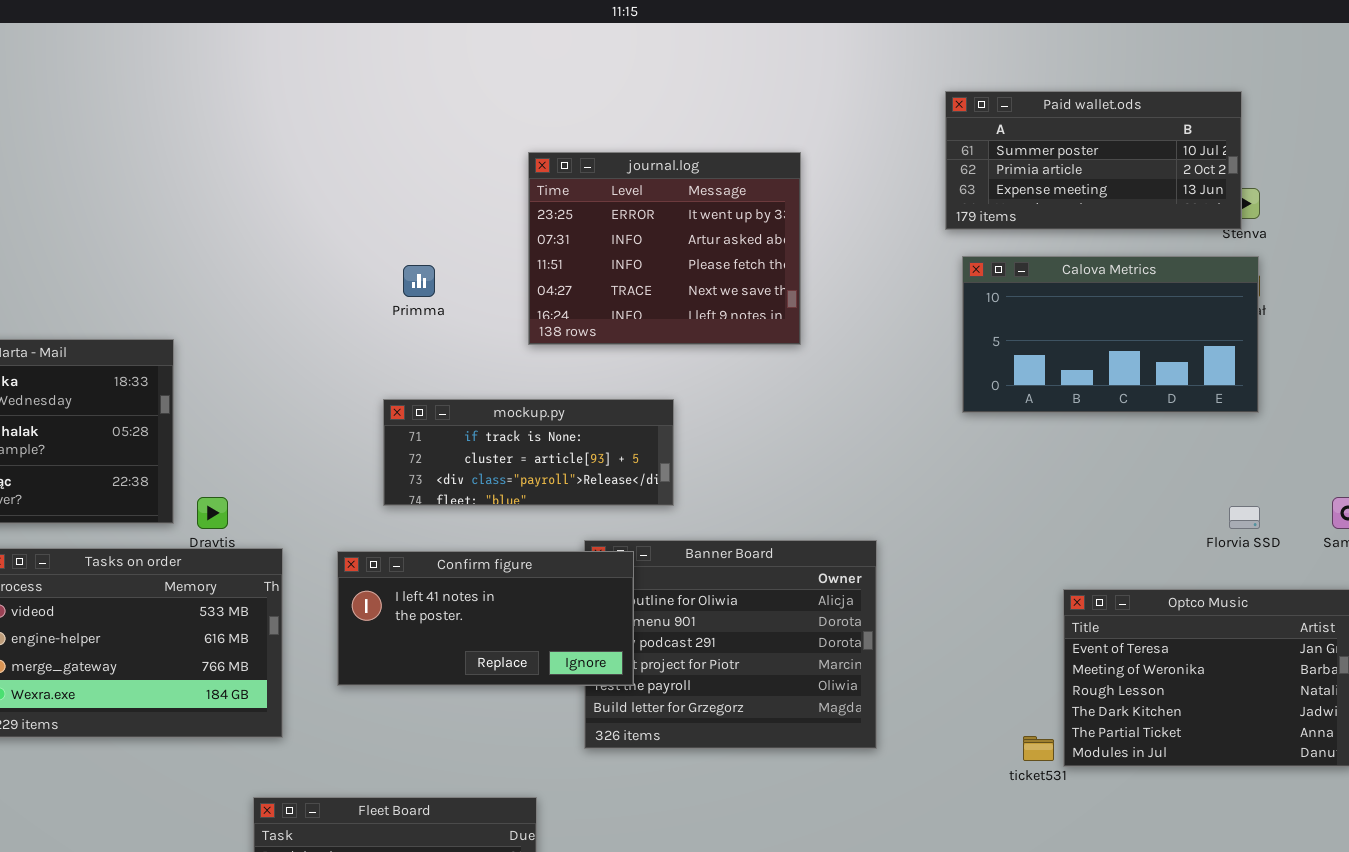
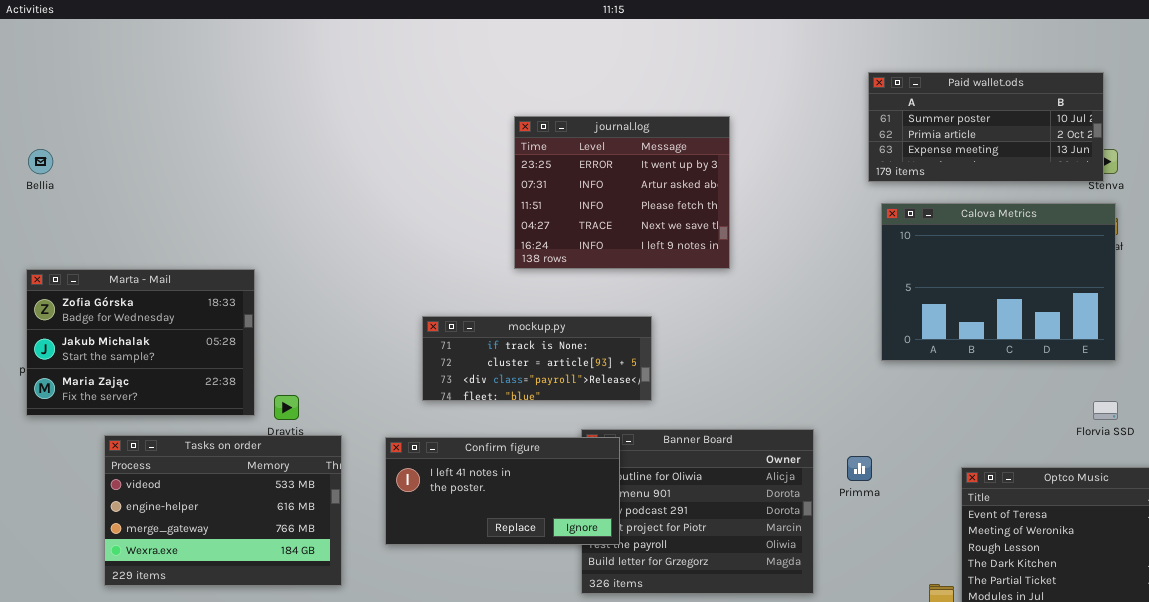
journal.log: [528,152,801,345] -> [514,116,730,269], moved
Calova Metrics: [962,256,1259,413] -> [881,203,1116,361], resized
Primma: [403,265,435,297] -> [847,456,872,481], moved

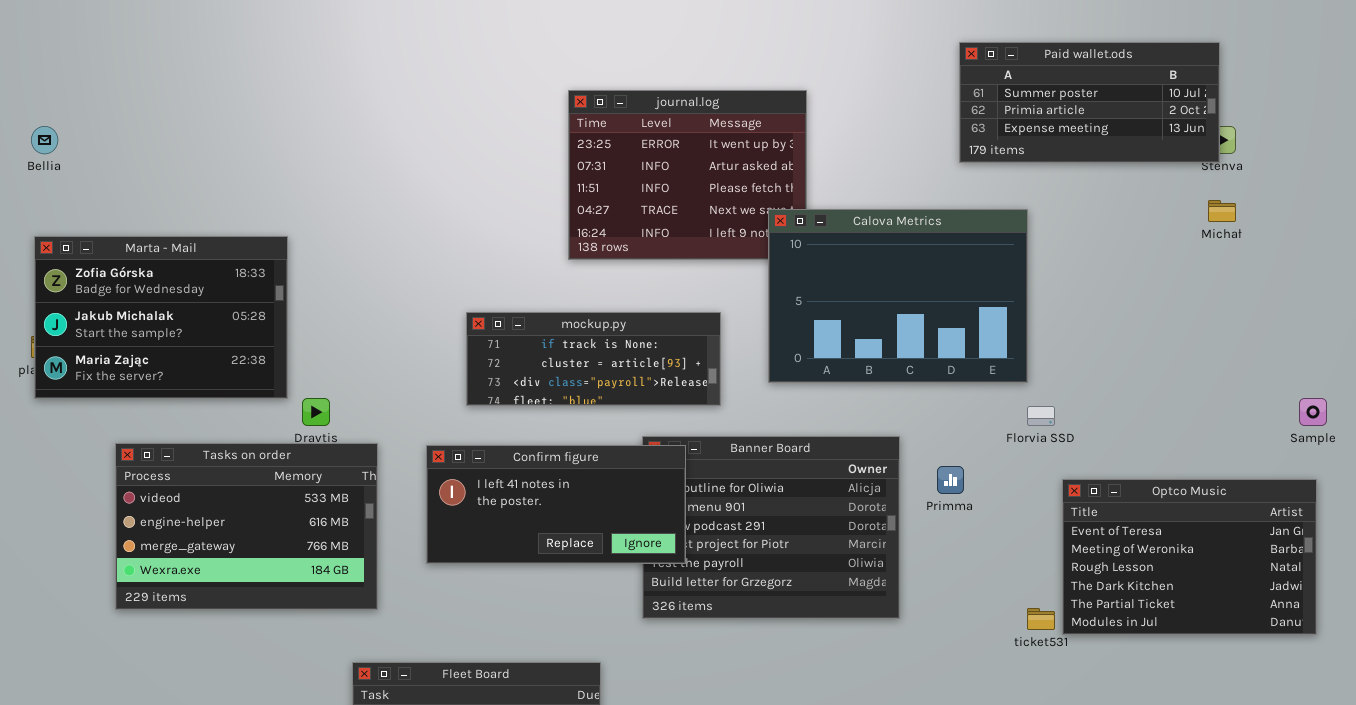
Calova Metrics: [881,203,1116,361] -> [768,209,1028,383], moved
Marta - Mail: [26,269,255,416] -> [34,236,288,399], moved
Florvia SSD: [1093,401,1118,420] -> [1027,406,1055,426], moved

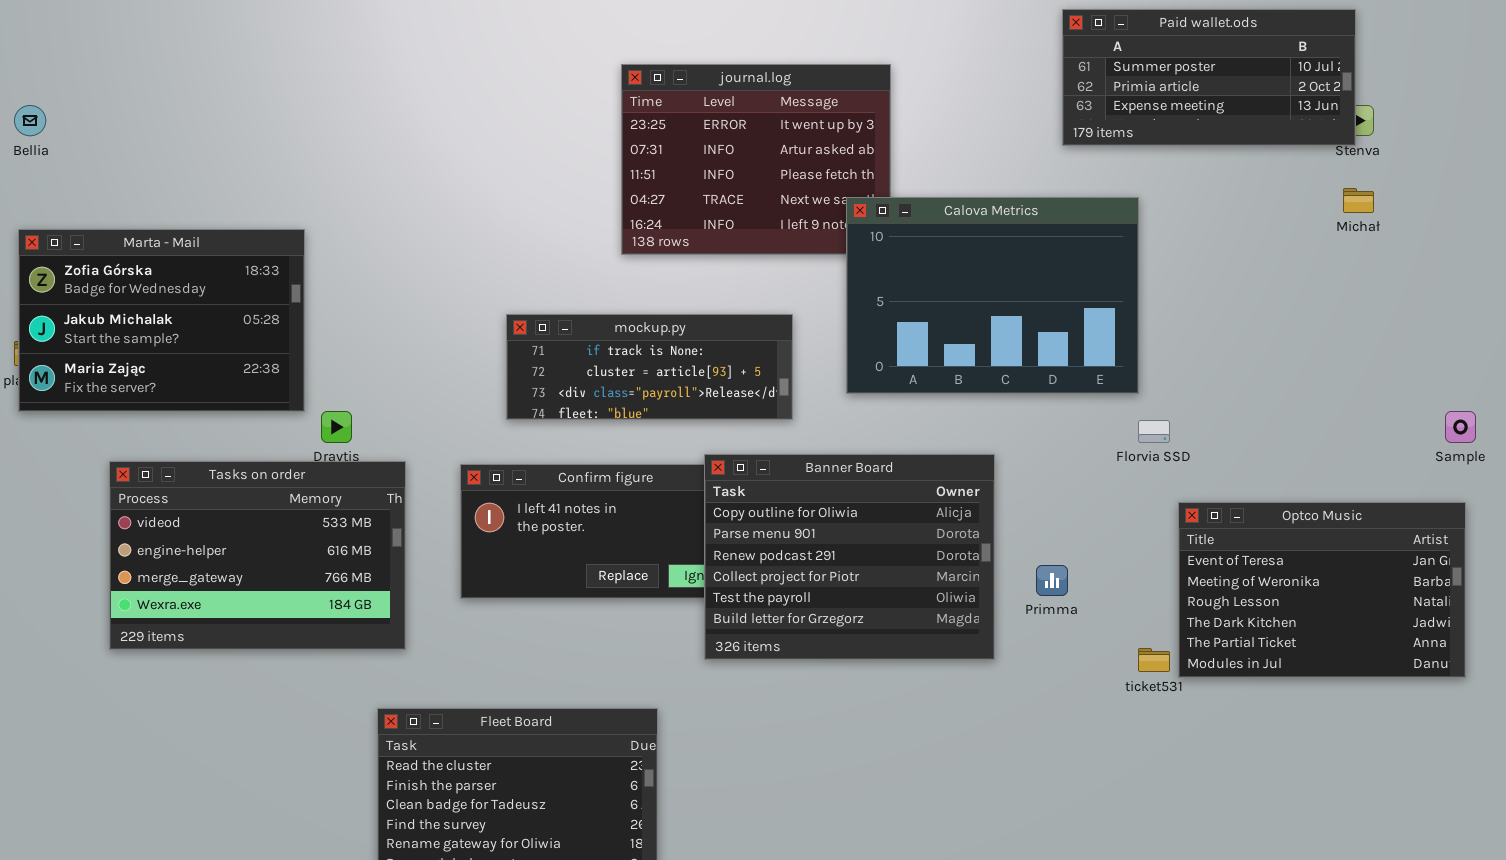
Banner Board: [642,436,900,619] -> [704,454,995,660], raised
Primma: [937,466,964,494] -> [1036,565,1068,596], moved

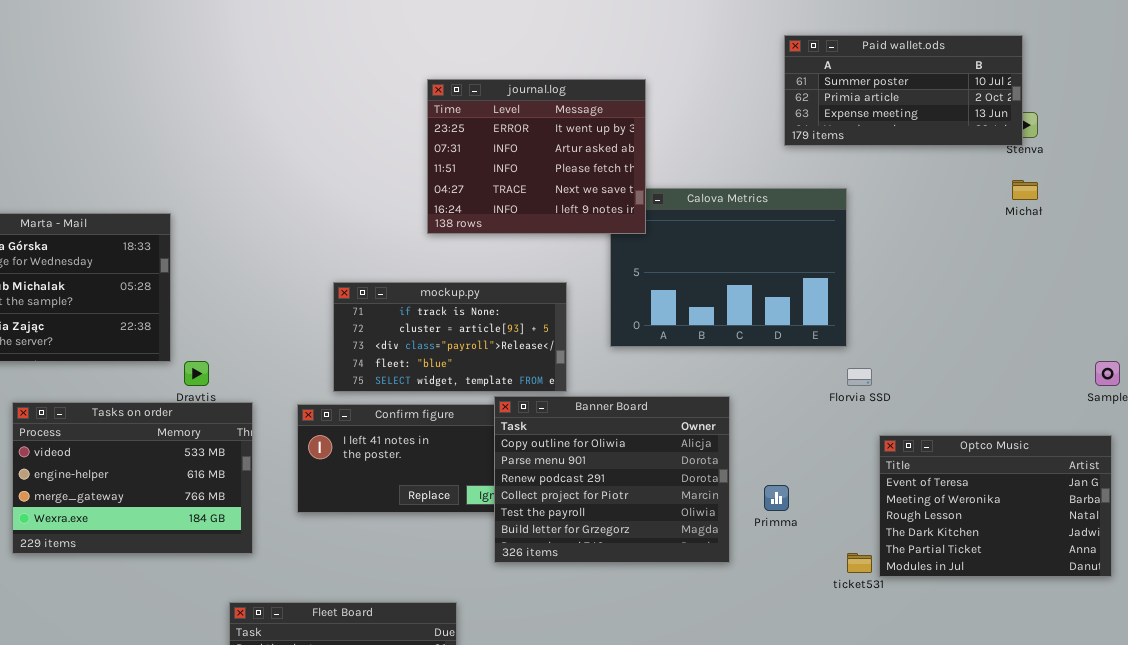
journal.log: [621,64,891,255] -> [427,79,646,234], raised
mockup.py: [506,314,793,420] -> [333,282,567,392], resized

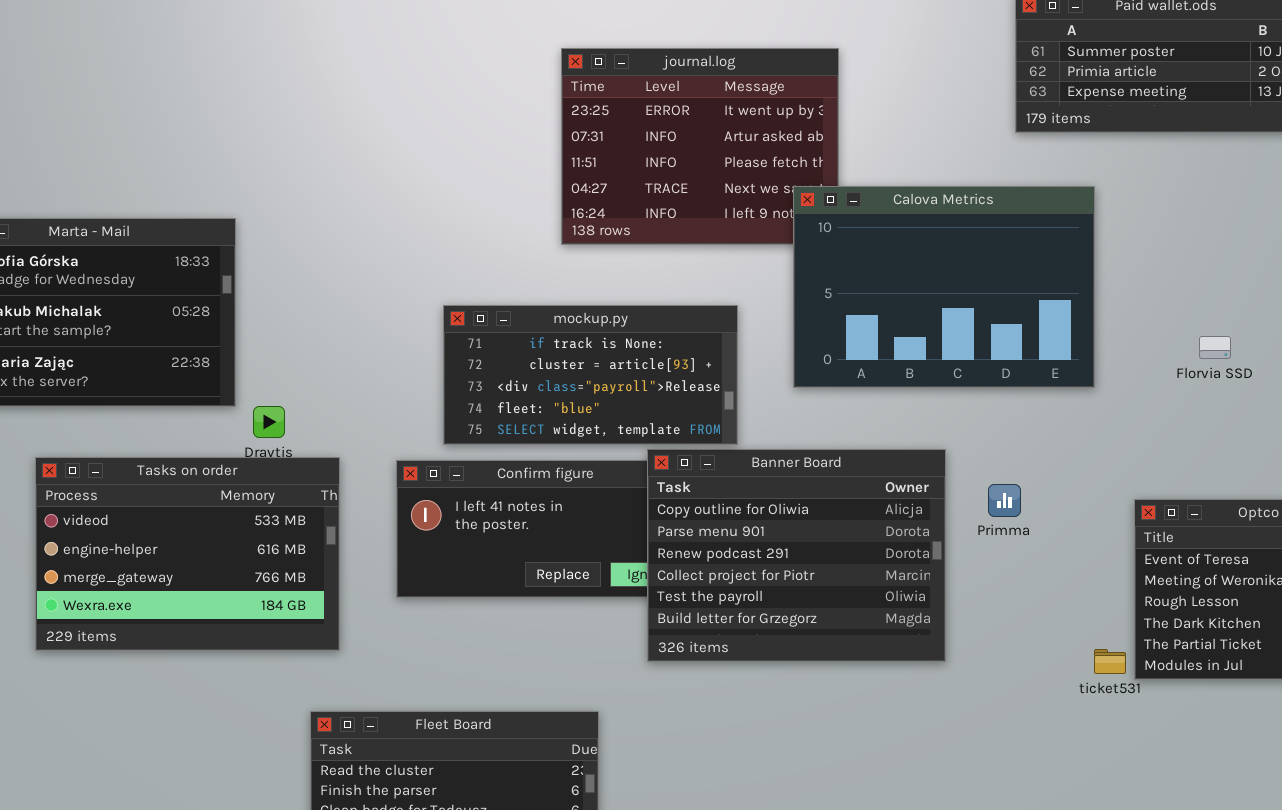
Calova Metrics: [610,188,847,347] -> [793,186,1095,388], raised
Florvia SSD: [847,368,872,386] -> [1199,336,1231,359], moved
Primma: [764,485,789,511] -> [988,484,1021,517], moved

